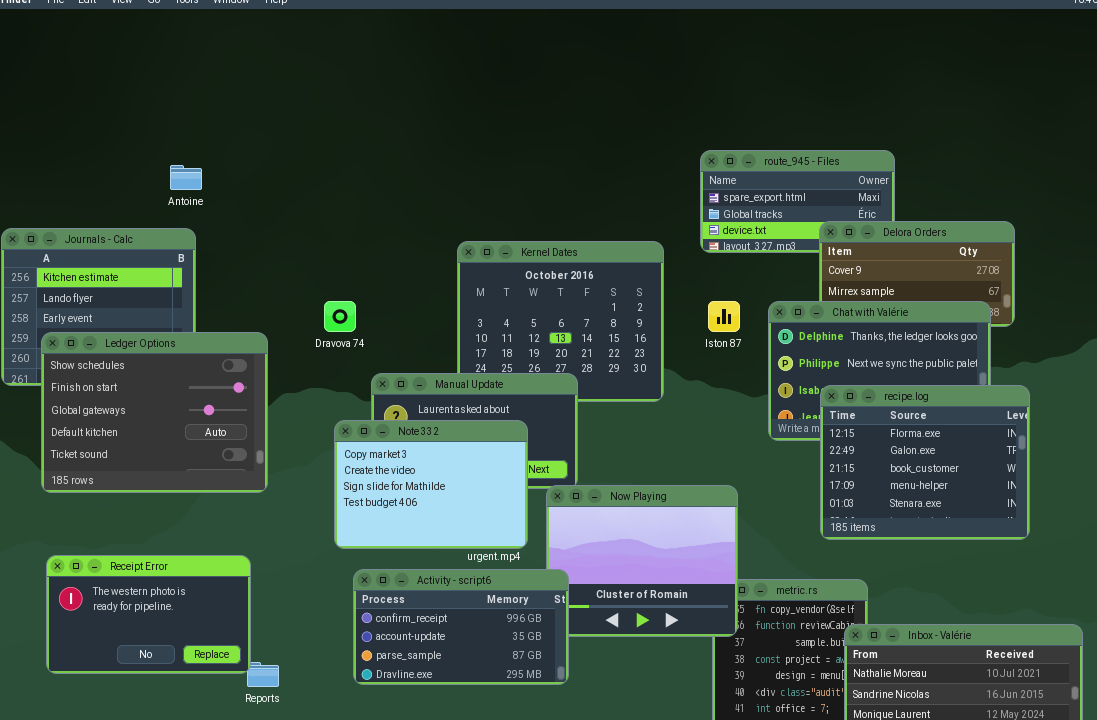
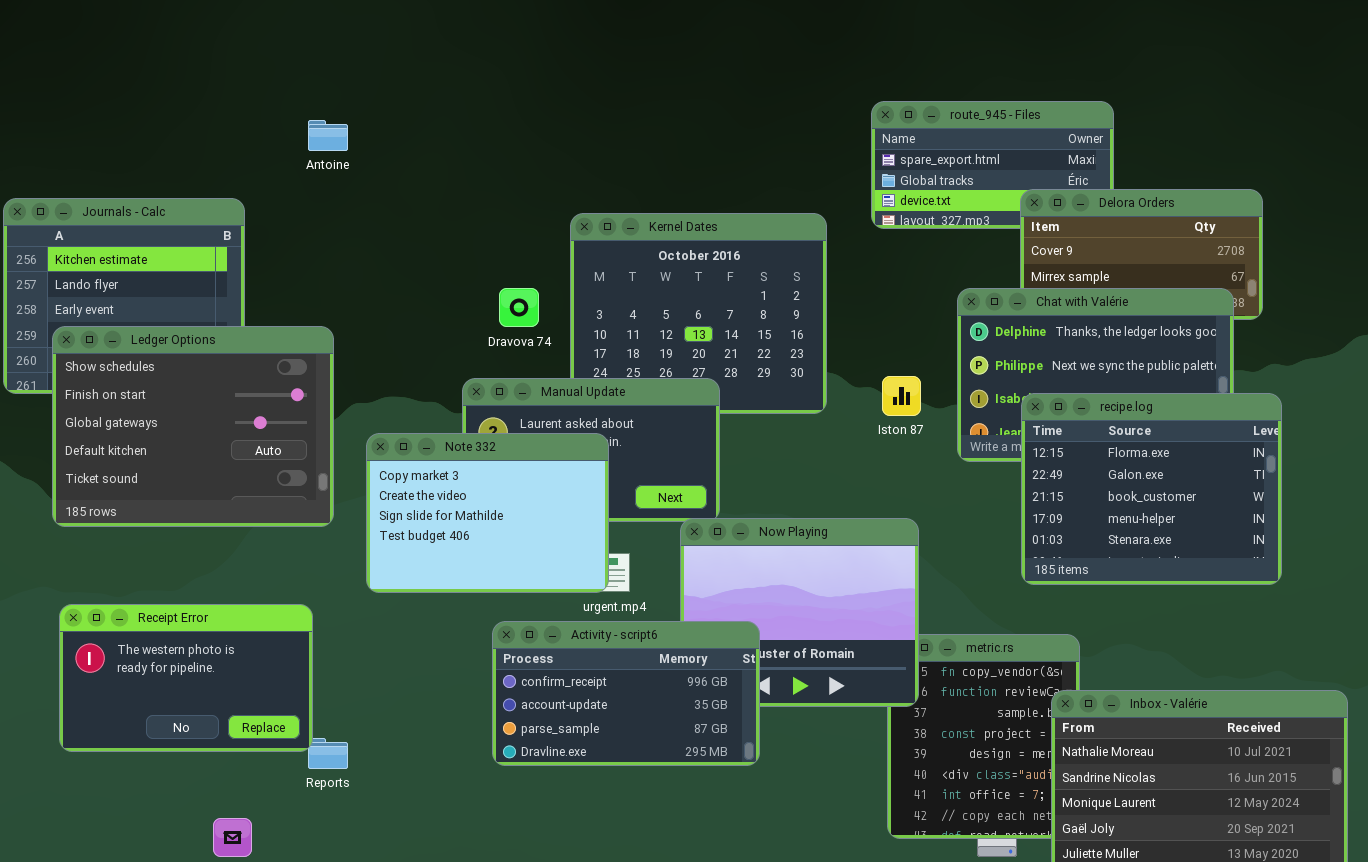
Antoine: [170,165,202,190] -> [308,120,348,151], moved
Dravova 74: [324,301,356,332] -> [499,288,539,327], moved
Iston 87: [708,301,740,332] -> [882,376,921,416], moved
Note 332: [334,420,528,549] -> [366,433,609,593], moved
Activity - script6: [353,569,569,685] -> [492,621,760,766], moved

